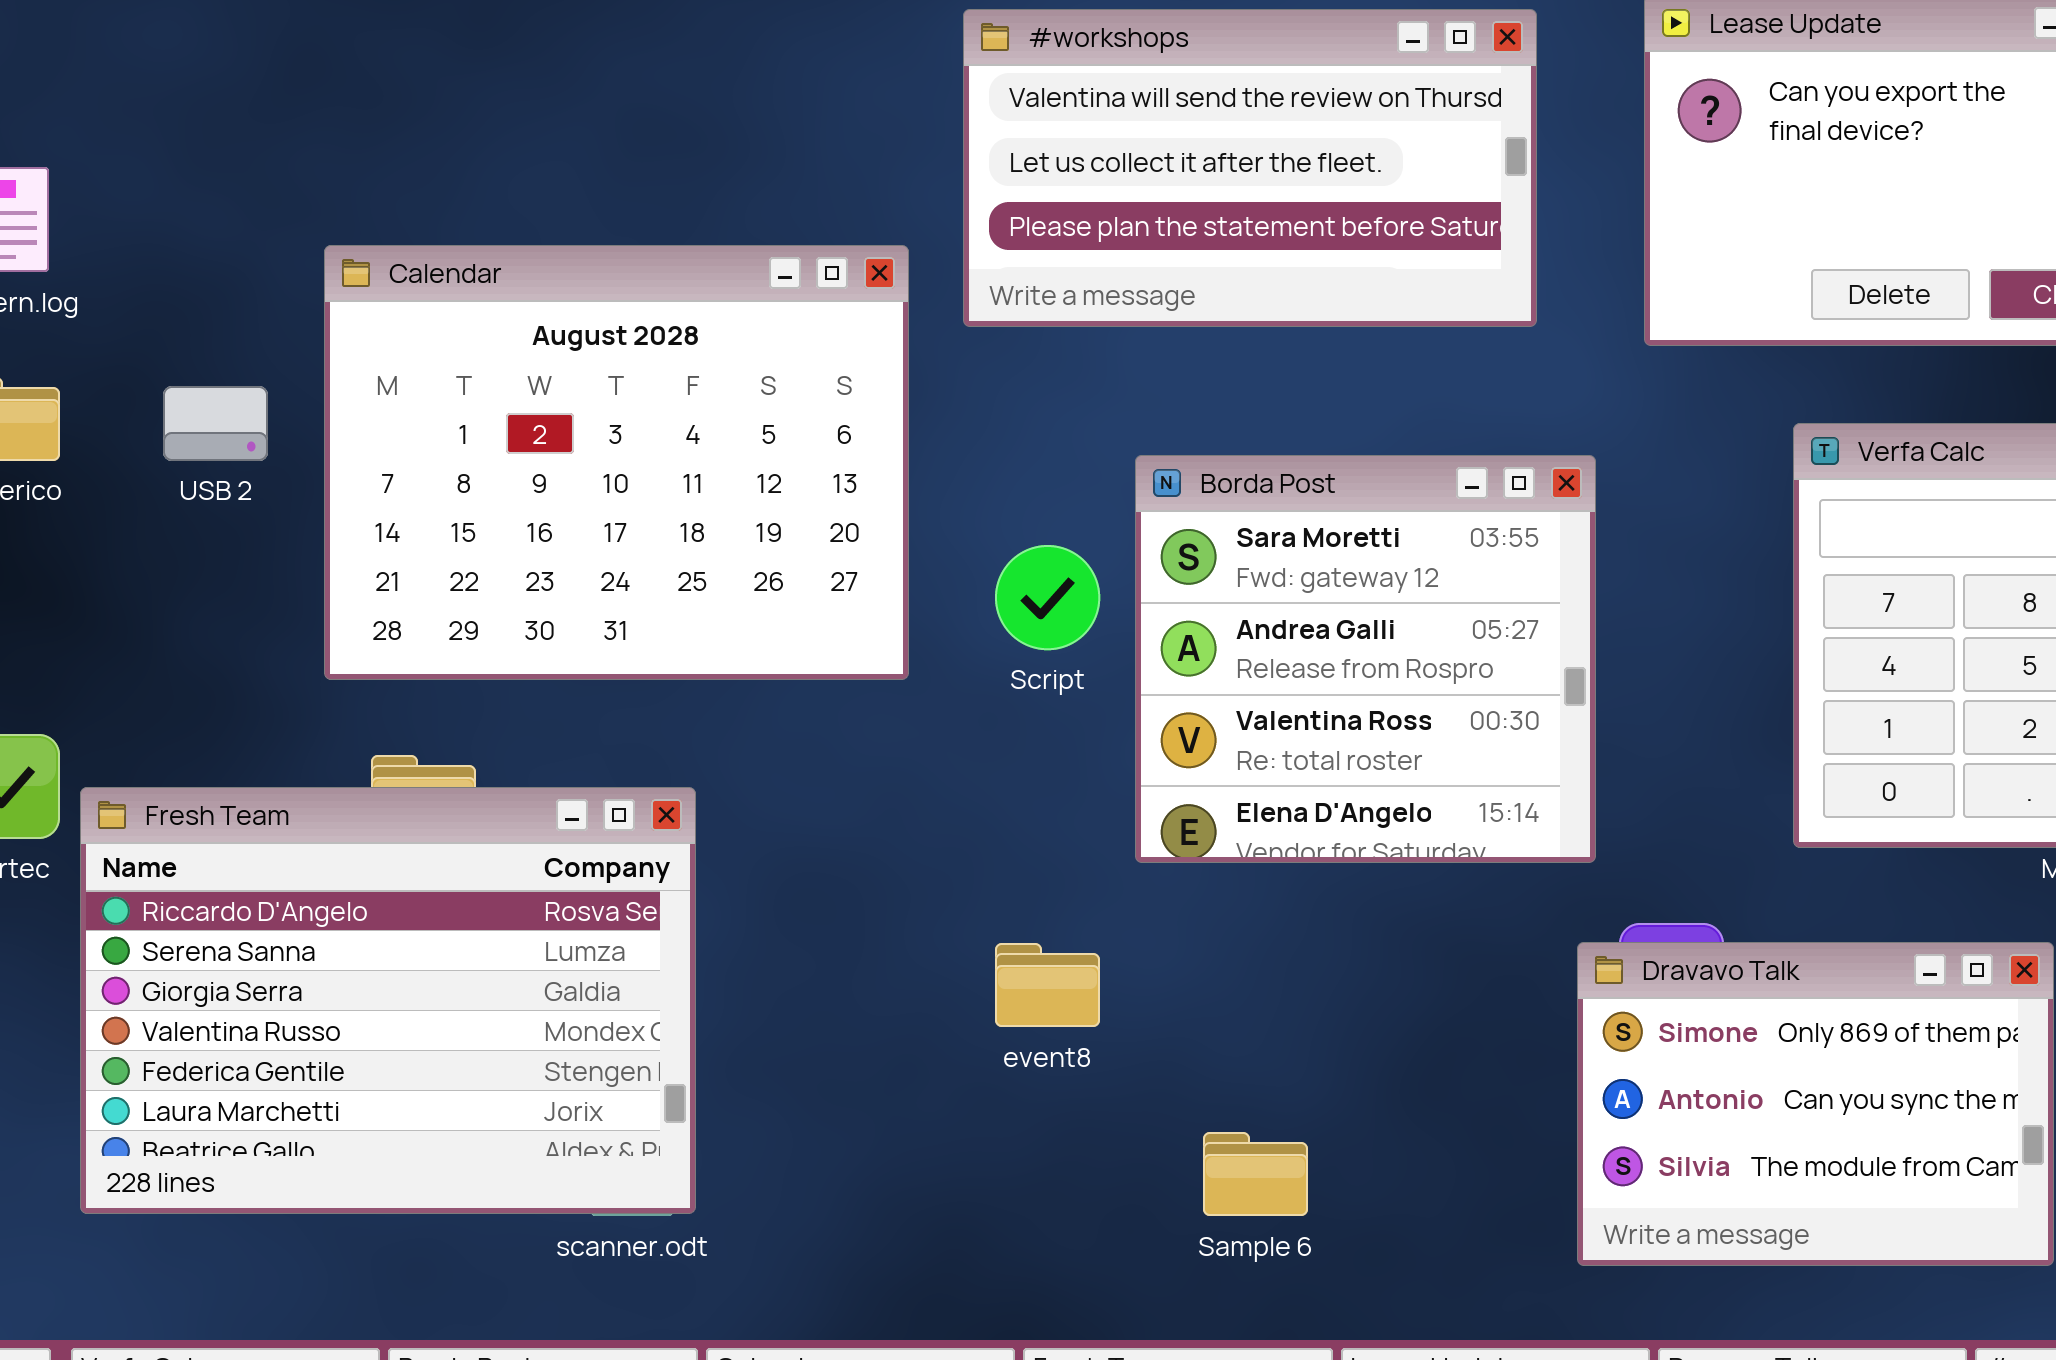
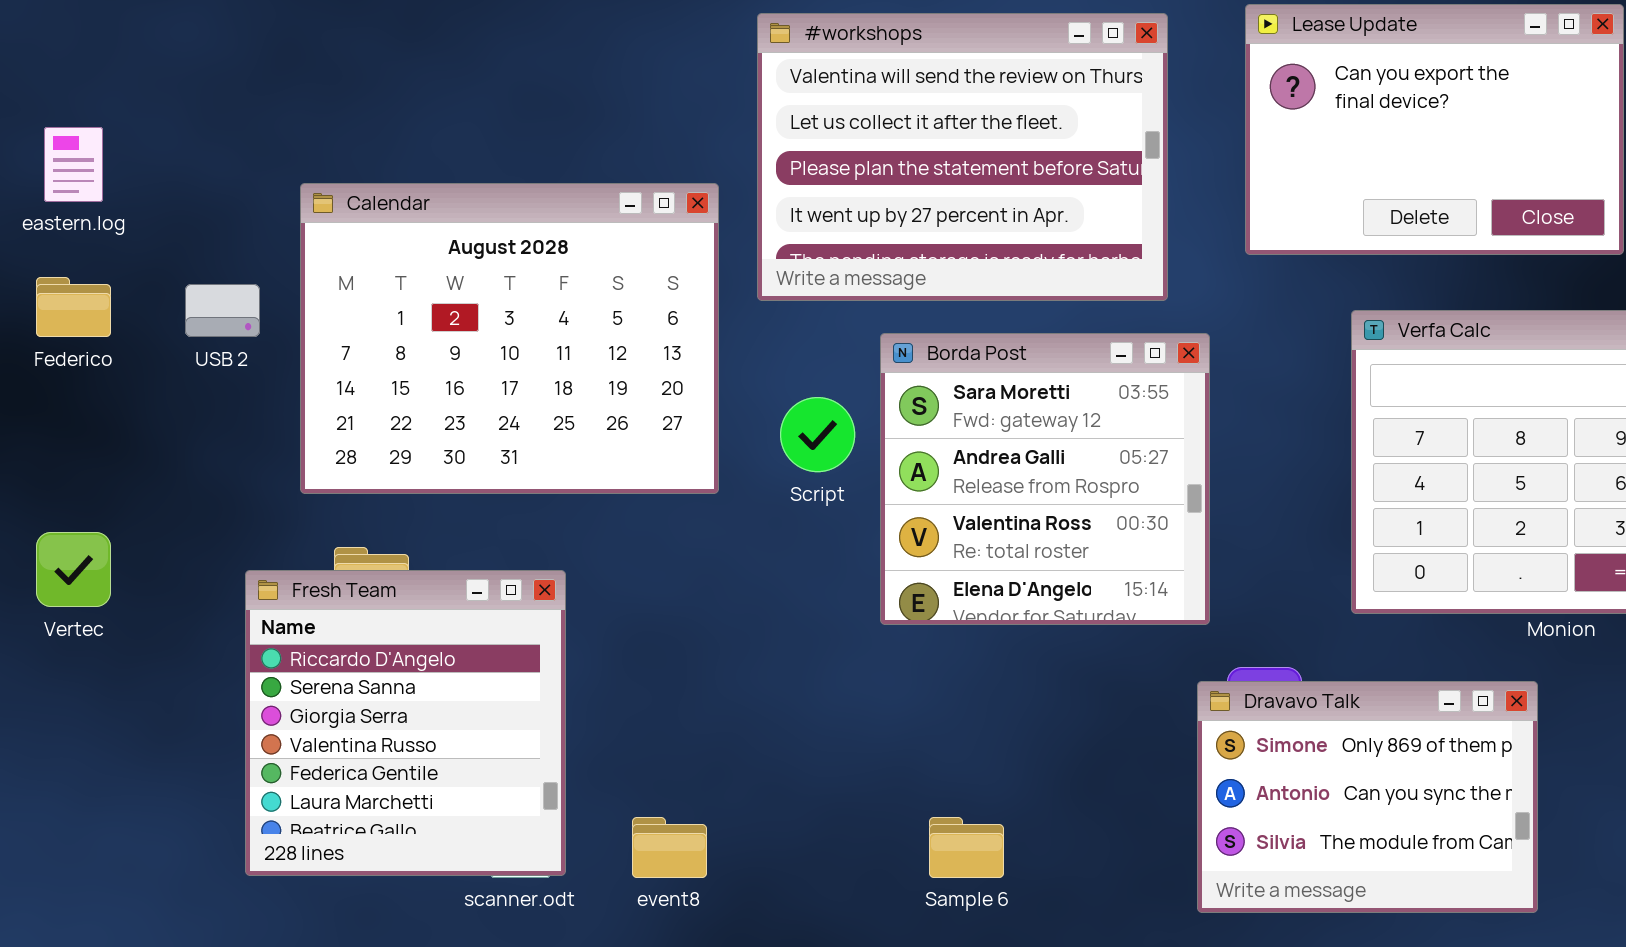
#workshops: [963,9,1537,327] -> [757,13,1168,301], resized
Fresh Team: [80,787,696,1214] -> [245,570,566,876], resized
event8: [995,943,1100,1027] -> [632,817,707,878], moved

